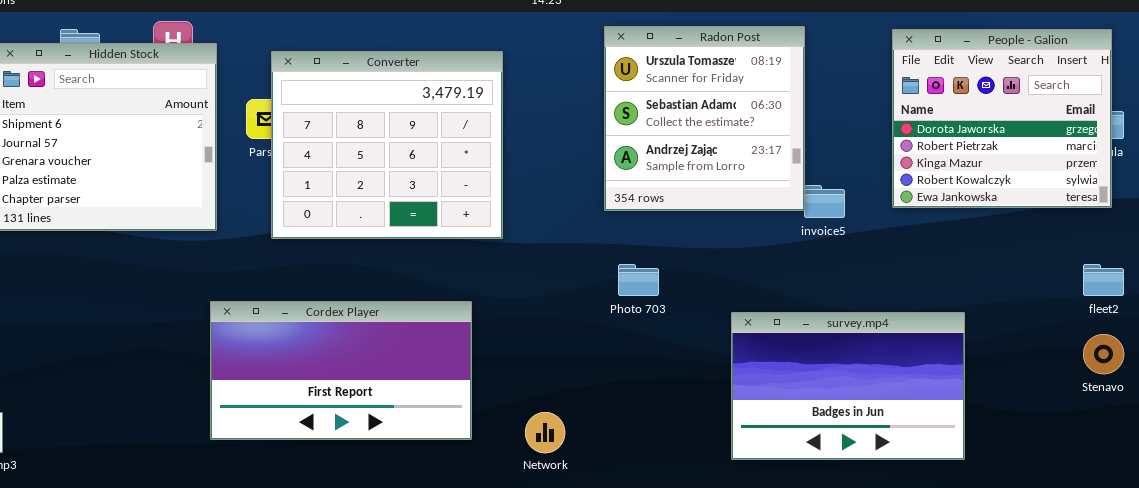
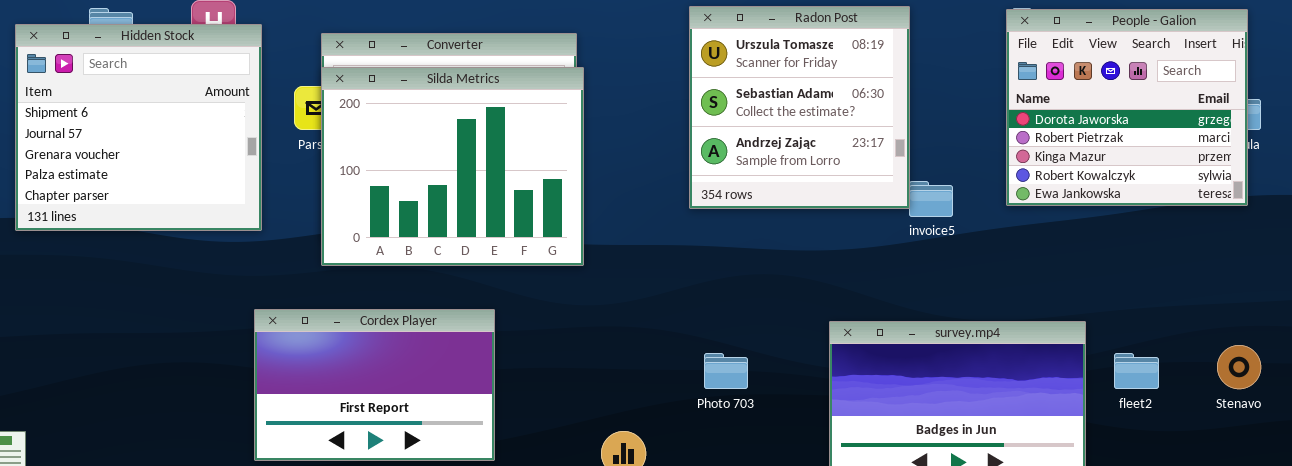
Silda Metrics: none -> [321,67,584,266], opened
Photo 703: [618,264,659,296] -> [704,353,748,389], moved
fleet2: [1083,264,1124,296] -> [1114,353,1159,389], moved
Cordex Player: [210,301,472,440] -> [254,309,495,461], resized

